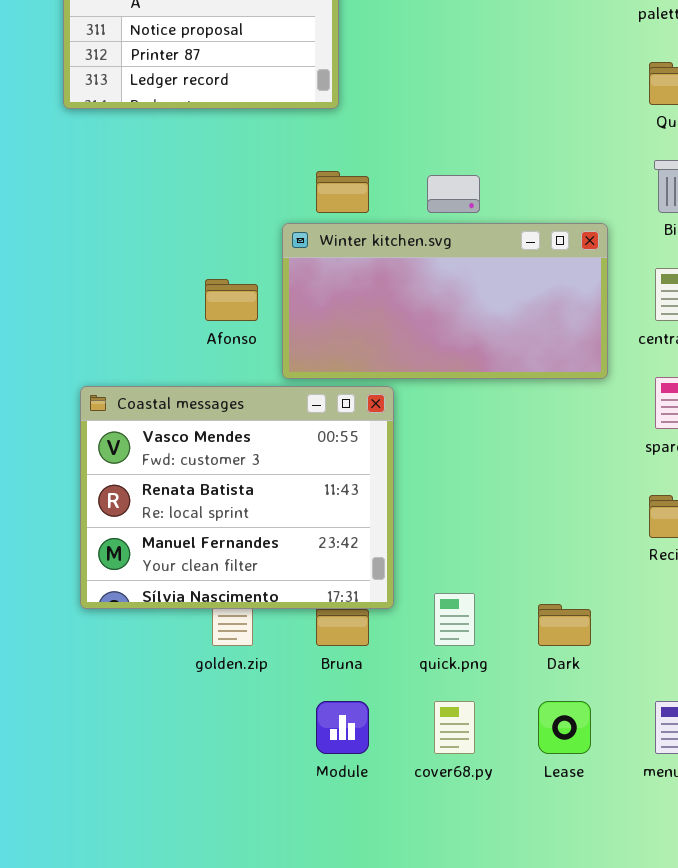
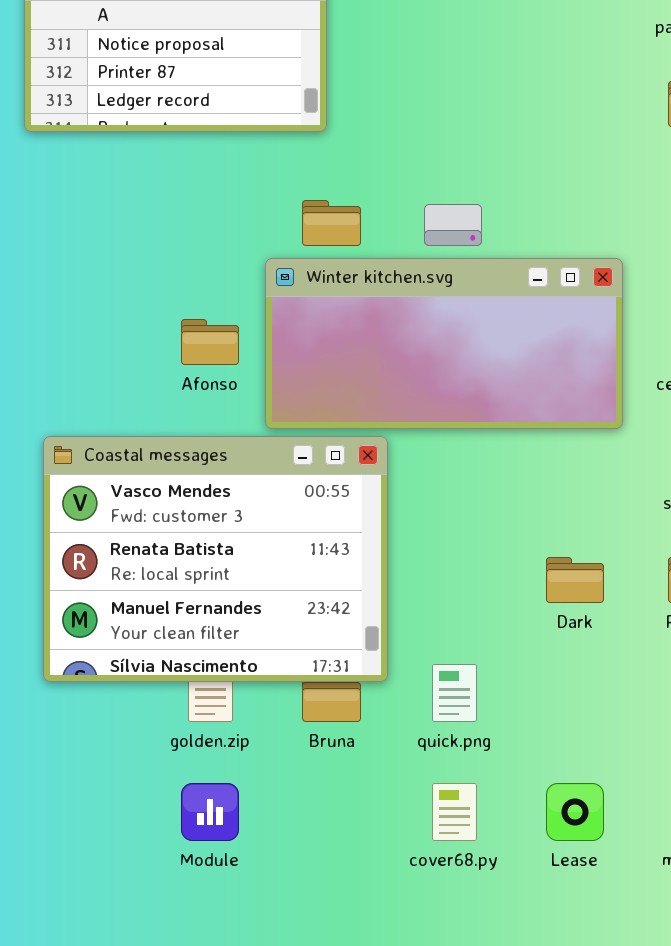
Dark: [538,604,591,646] -> [546,557,604,603], moved
Module: [316,701,369,754] -> [181,783,239,841], moved

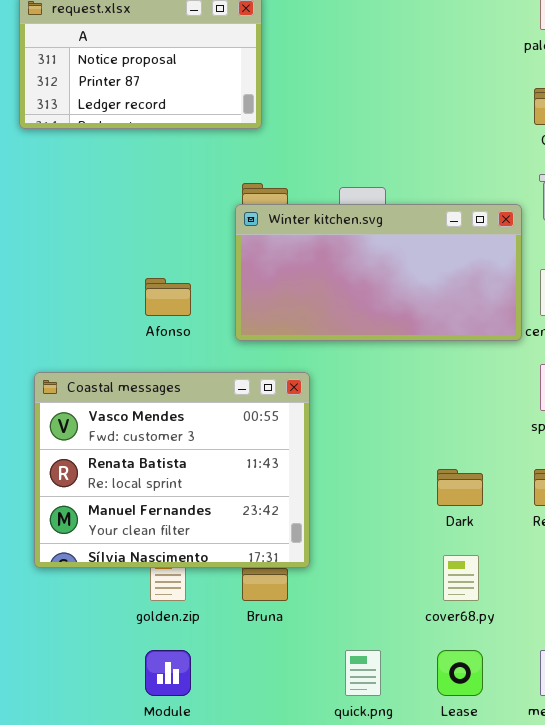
Winter kitchen.svg: [265,258,623,429] -> [235,204,522,341], moved
quick.png: [432,664,477,722] -> [345,650,381,696], moved
cover68.py: [432,783,477,841] -> [443,555,479,601], moved

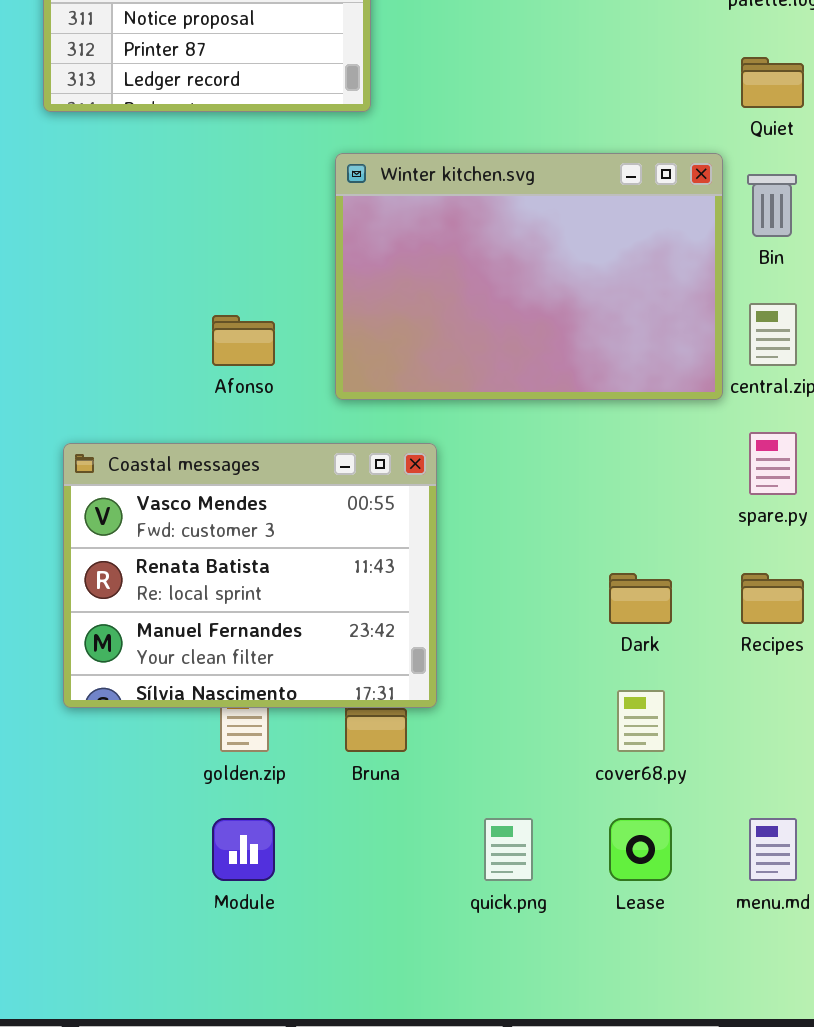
Winter kitchen.svg: [235,204,522,341] -> [335,153,723,400], resized

